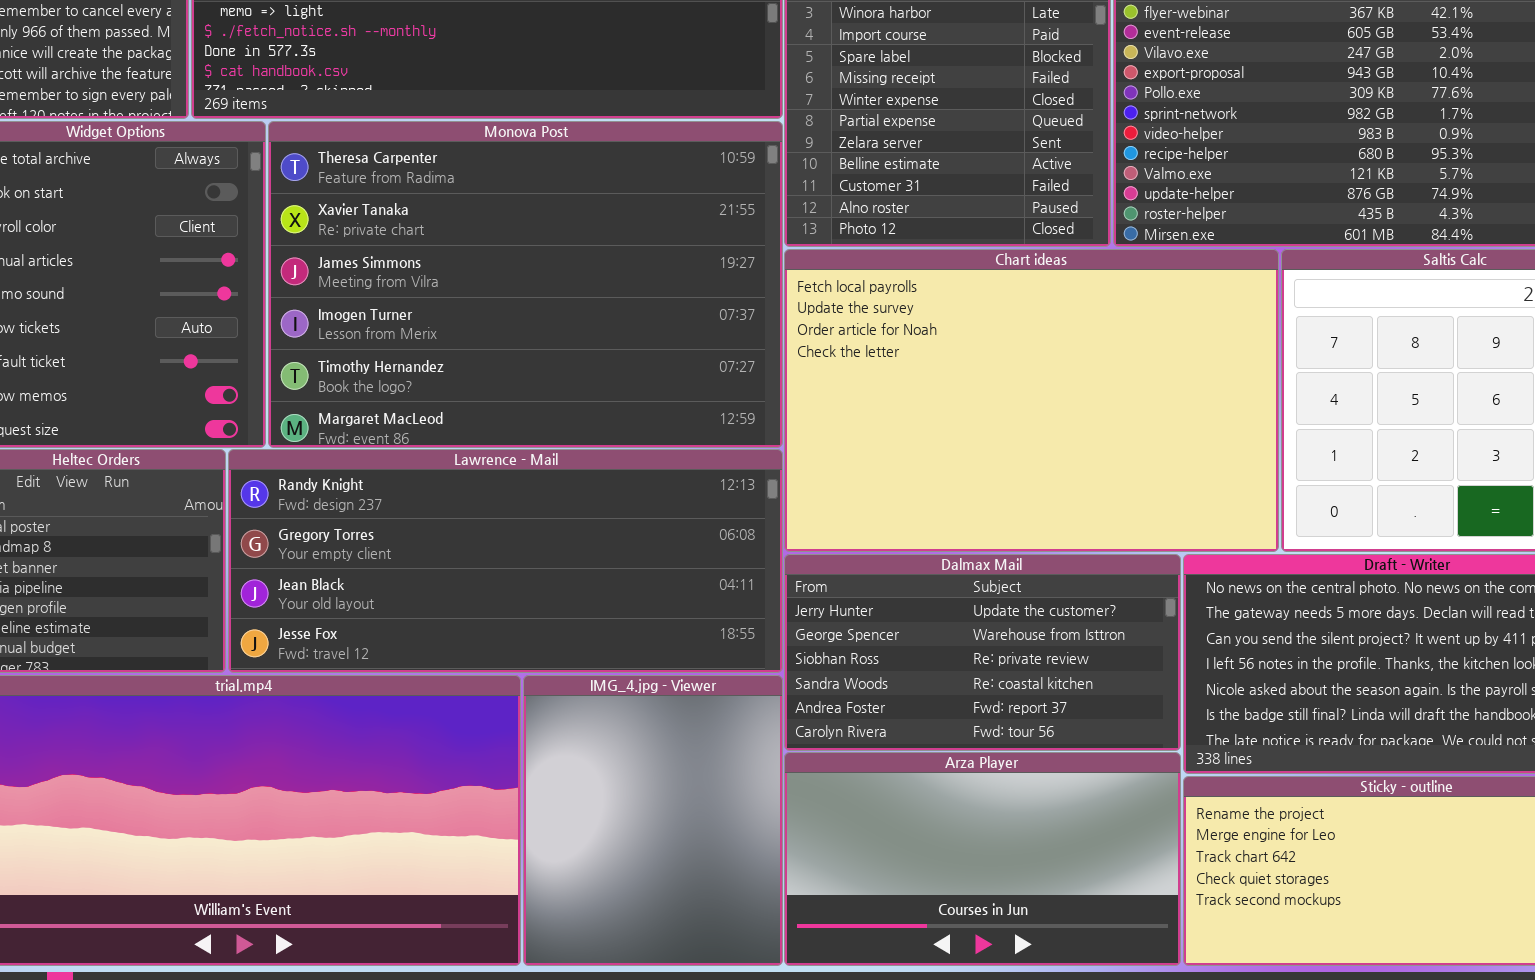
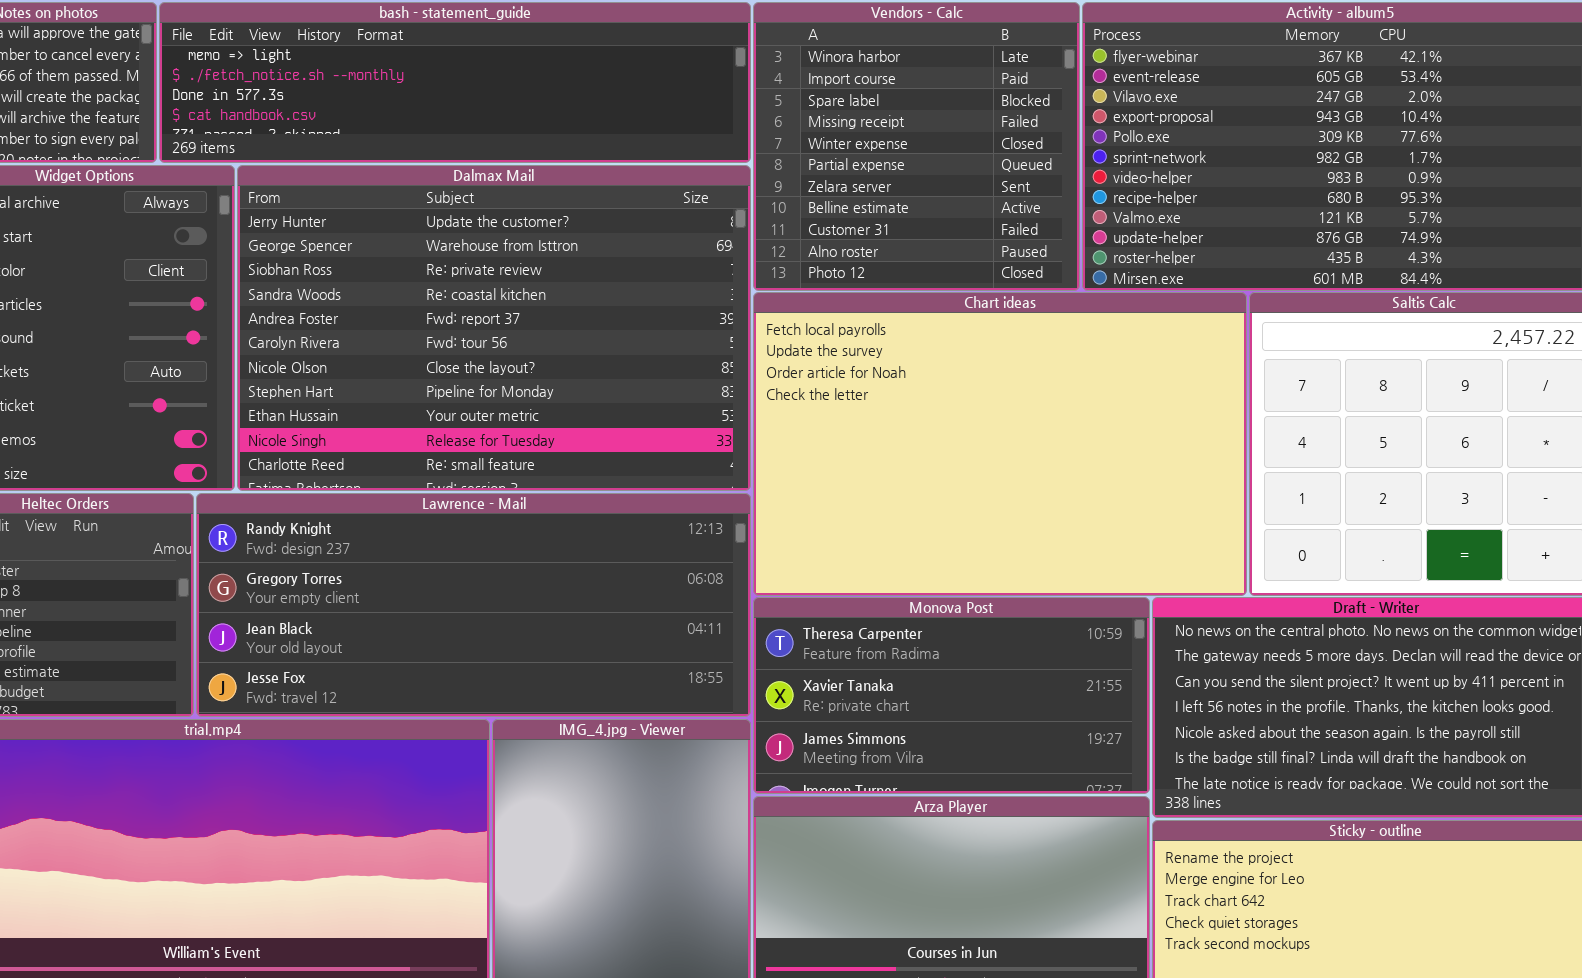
Monova Post: [268,121,783,448] -> [753,597,1150,794], moved, resized
Dalmax Mail: [784,554,1181,751] -> [237,165,751,491], moved, resized

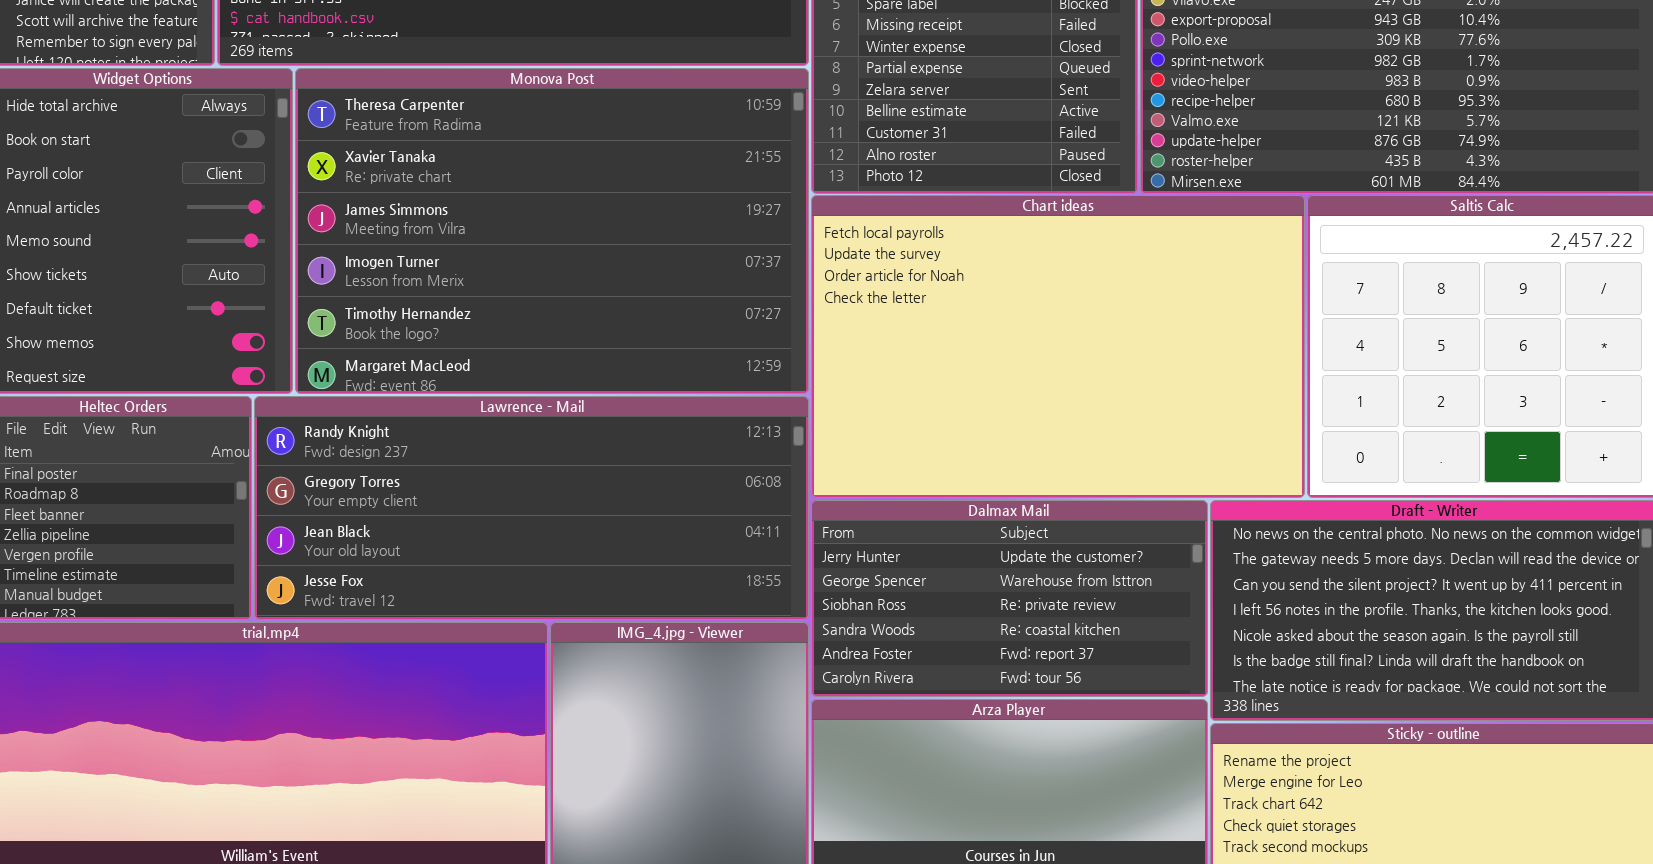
Dalmax Mail: [237,165,751,491] -> [811,500,1208,697], moved, resized
Monova Post: [753,597,1150,794] -> [295,68,809,394], moved, resized

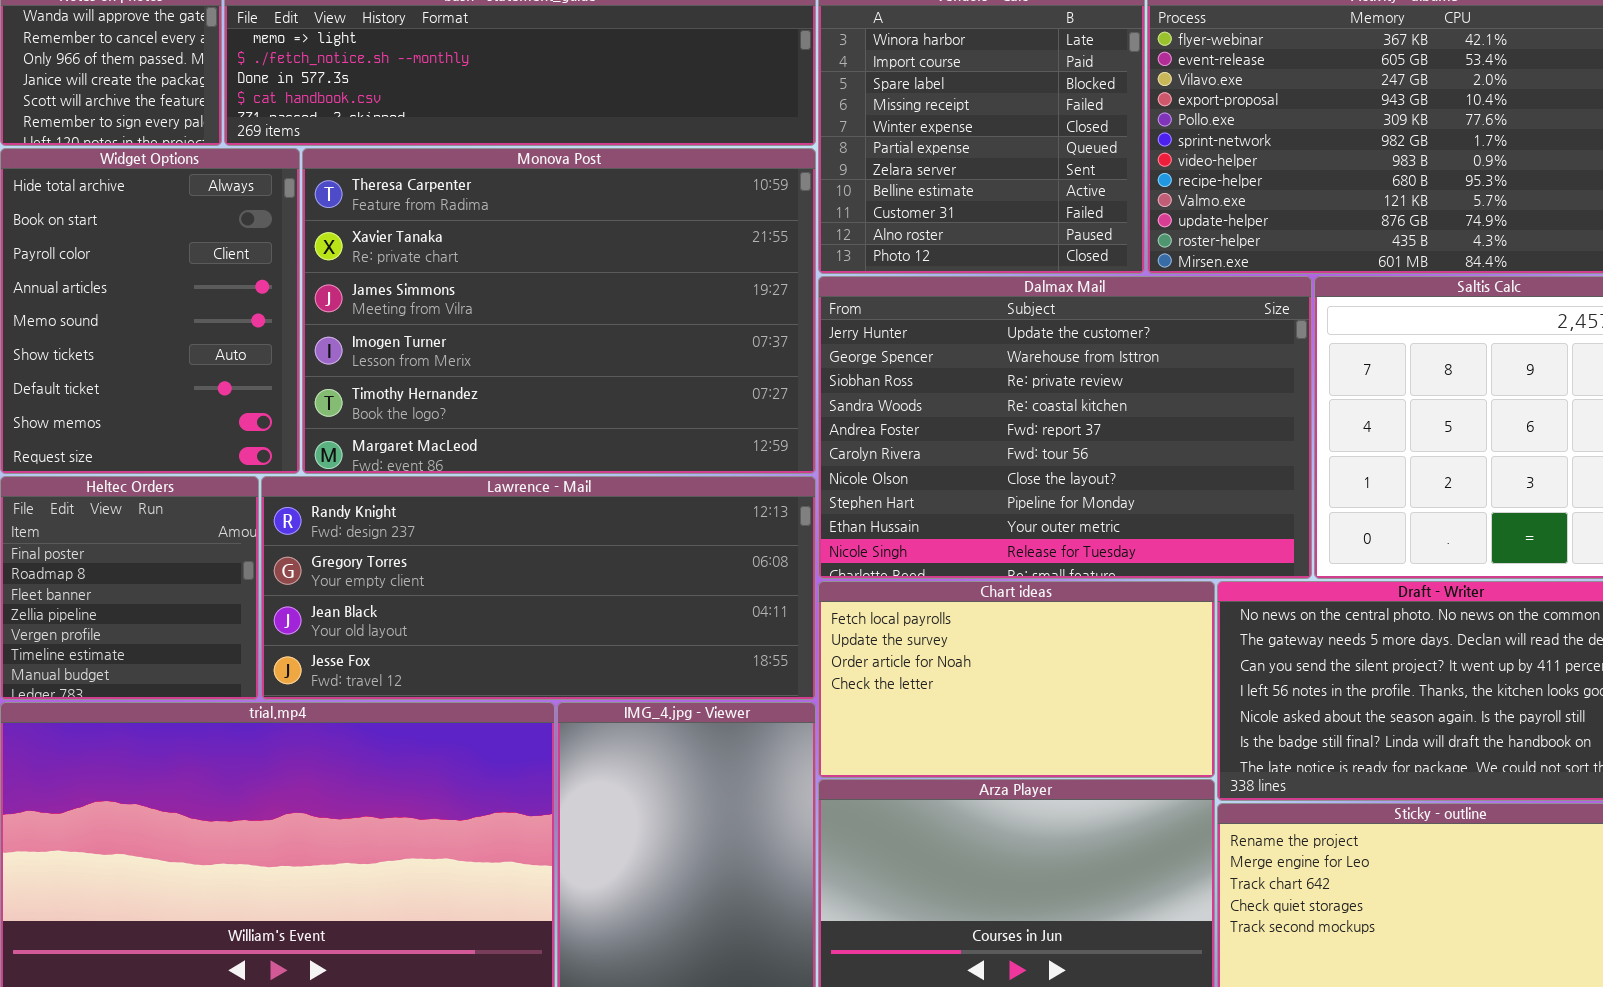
Chart ideas: [811,195,1305,498] -> [818,581,1215,778], moved, resized
Dalmax Mail: [811,500,1208,697] -> [818,276,1312,579], moved, resized

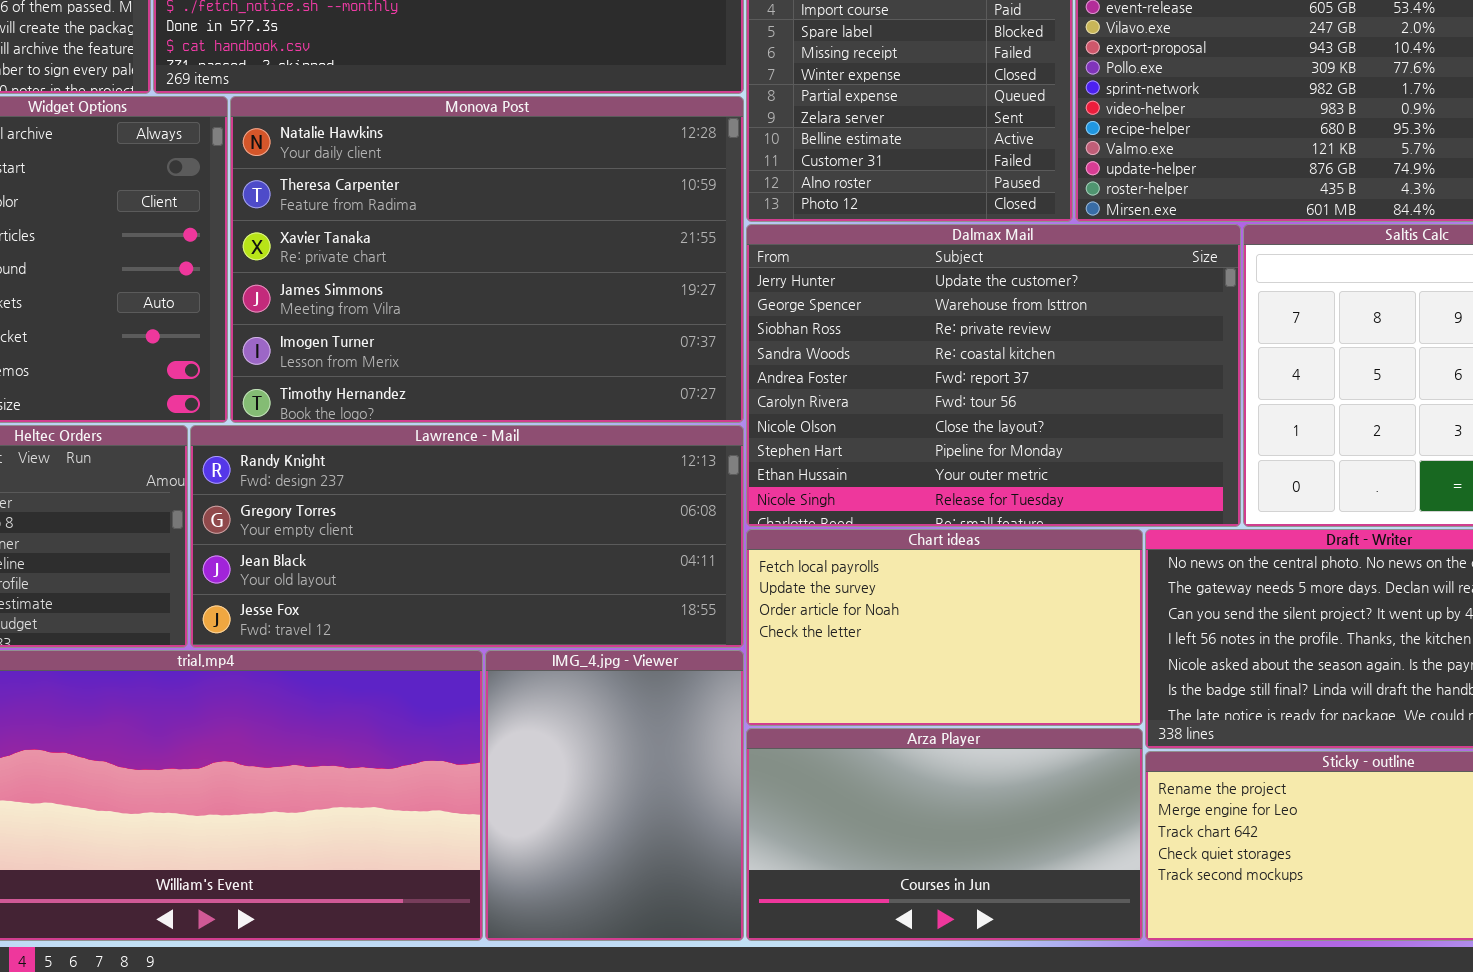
Monova Post: [302,148,816,474] -> [230,96,744,423], scrolled up 1 row

